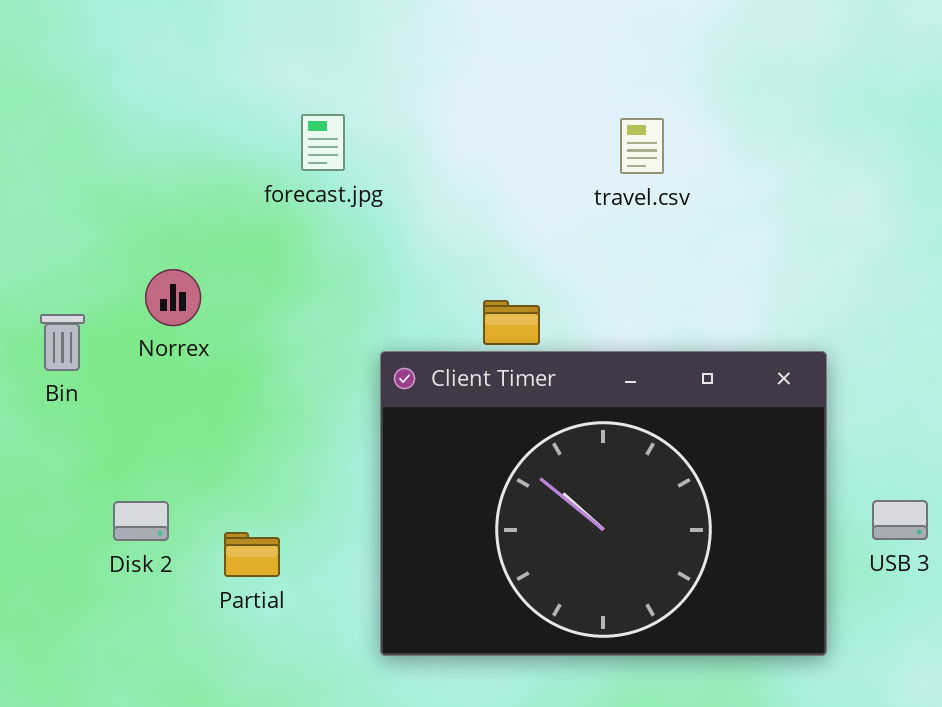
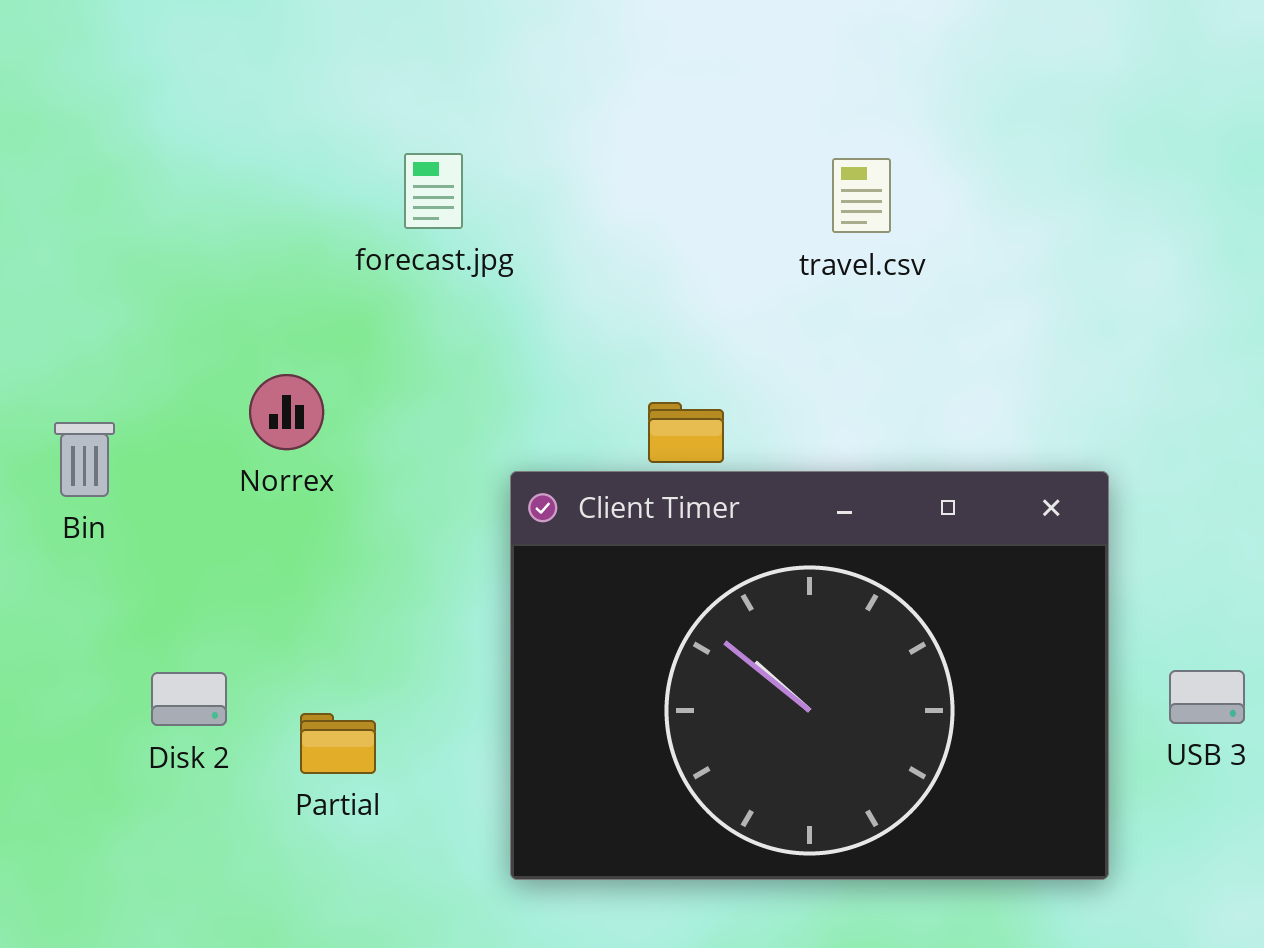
Norrex: [145,269,201,326] -> [249,374,324,450], moved

